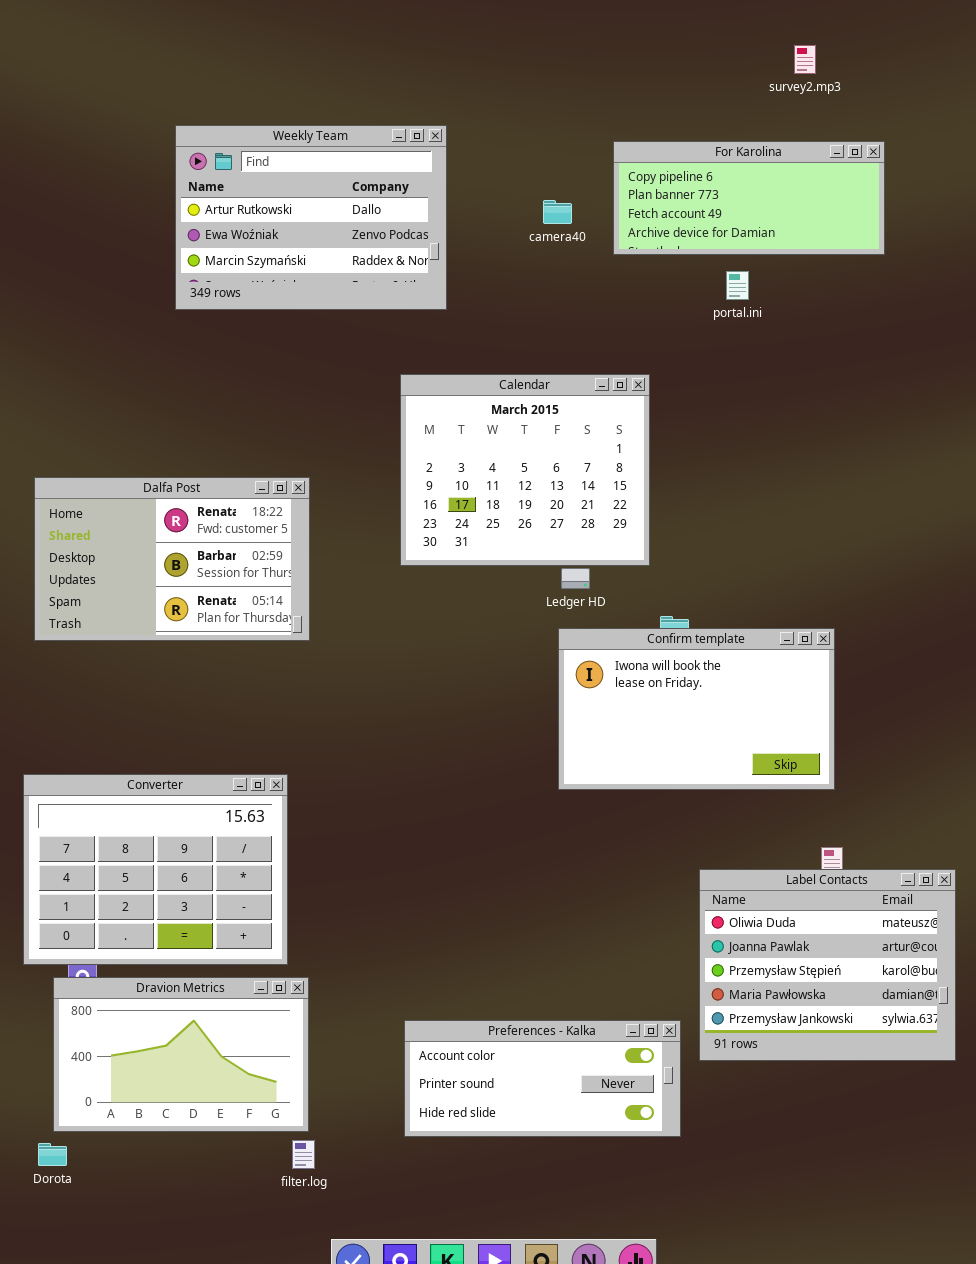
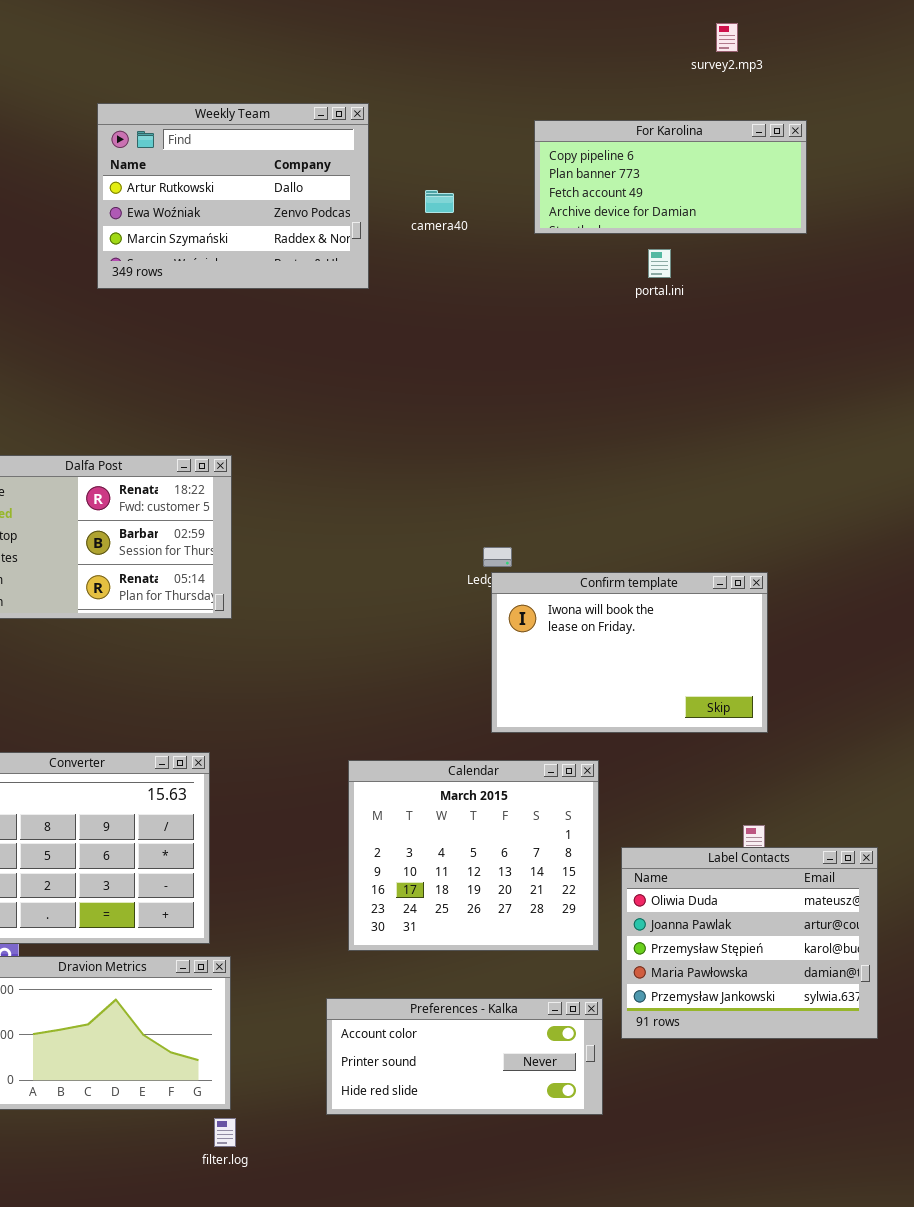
camera40: [543,200,572,224] -> [425,190,454,213], moved
Calendar: [400,374,650,566] -> [348,760,599,951], moved
Confirm template: [558,628,835,790] -> [491,572,768,733], moved

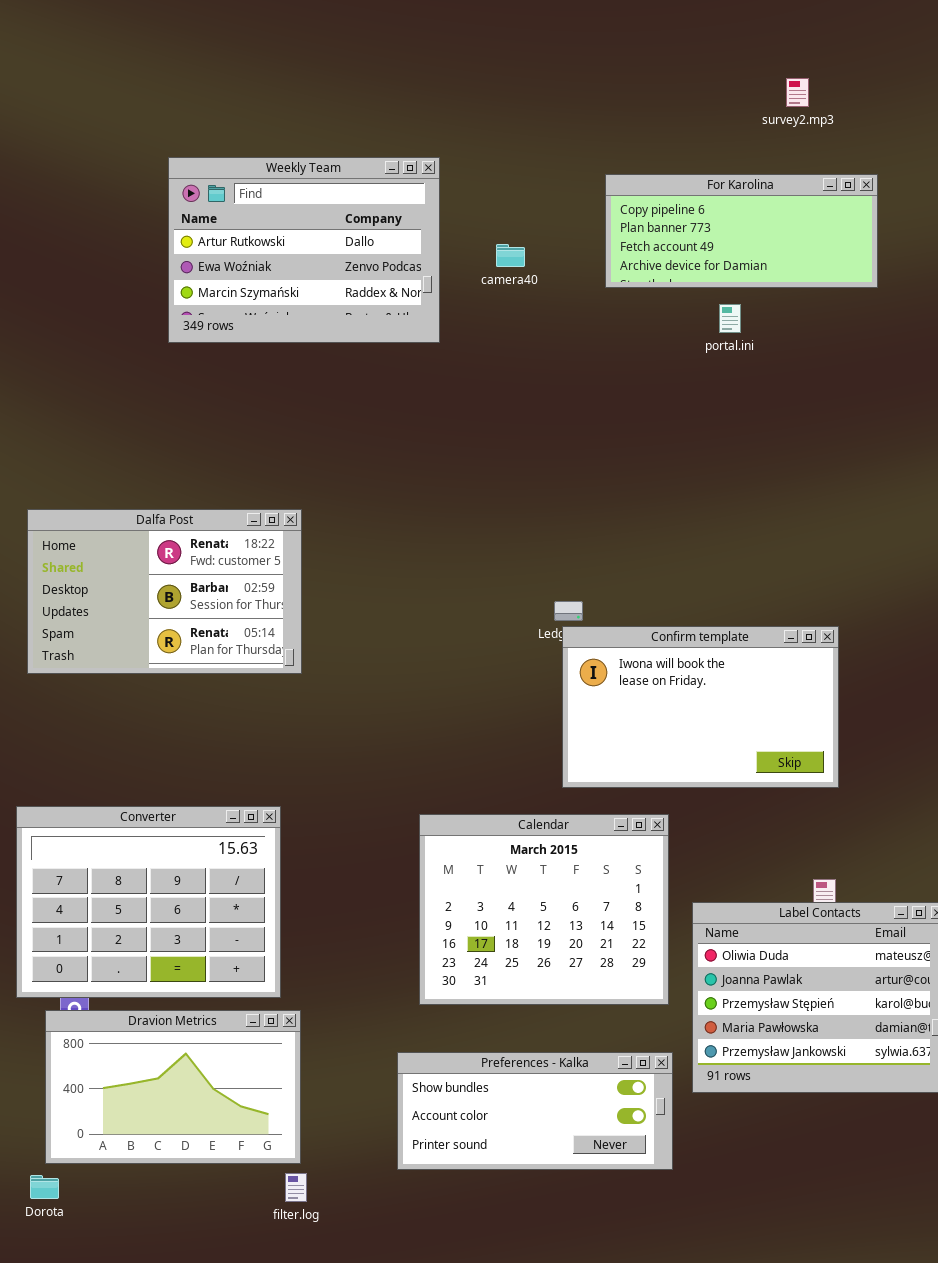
Preferences - Kalka: [326,998,603,1115] -> [397,1052,673,1170], scrolled up 1 row

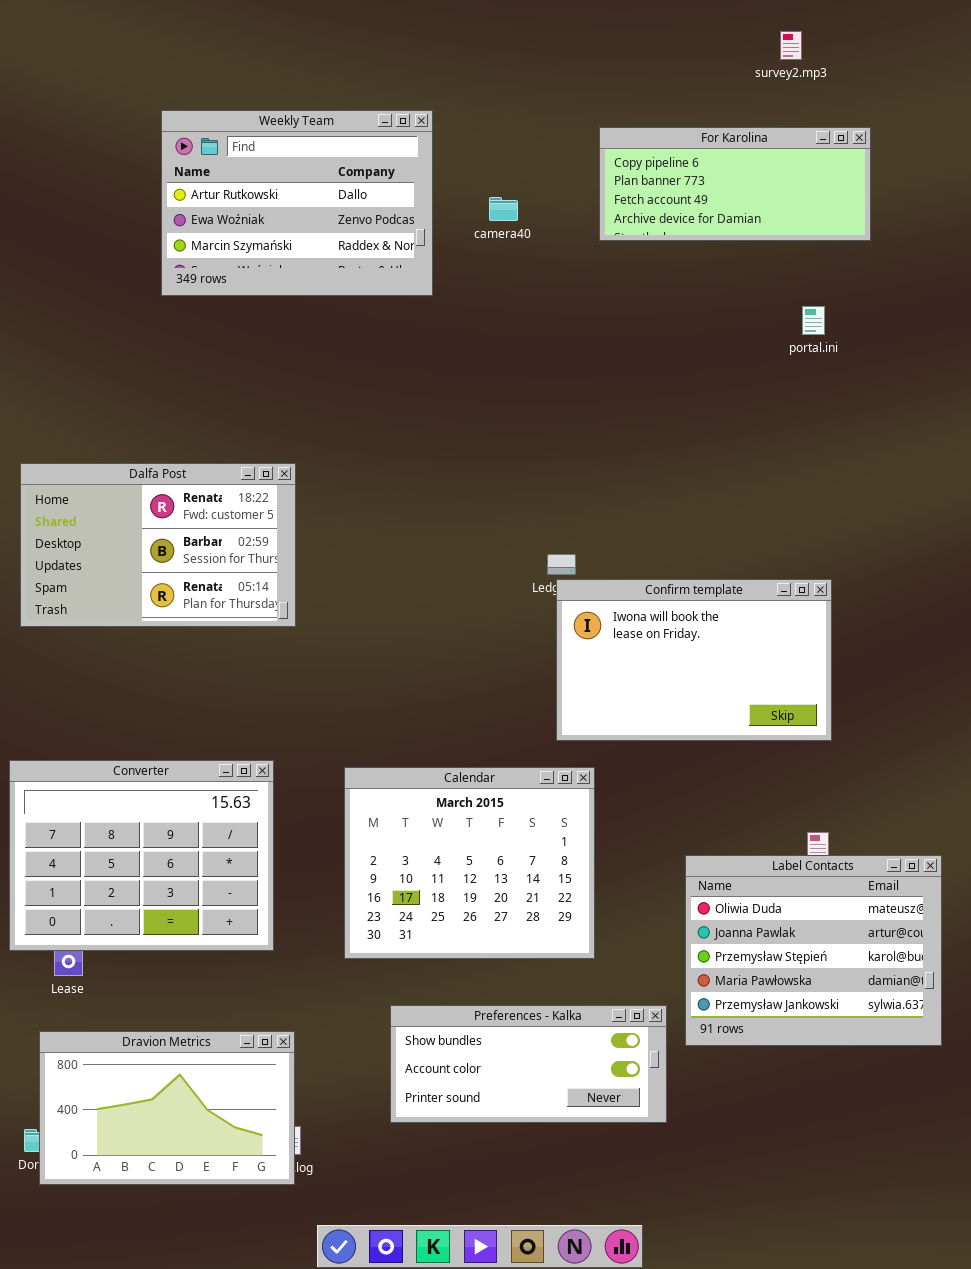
portal.ini: [719,304,741,333] -> [802,306,825,335], moved
Calendar: [419,814,669,1005] -> [344,767,595,959], moved
Dravion Metrics: [45,1010,301,1164] -> [39,1031,295,1185], moved

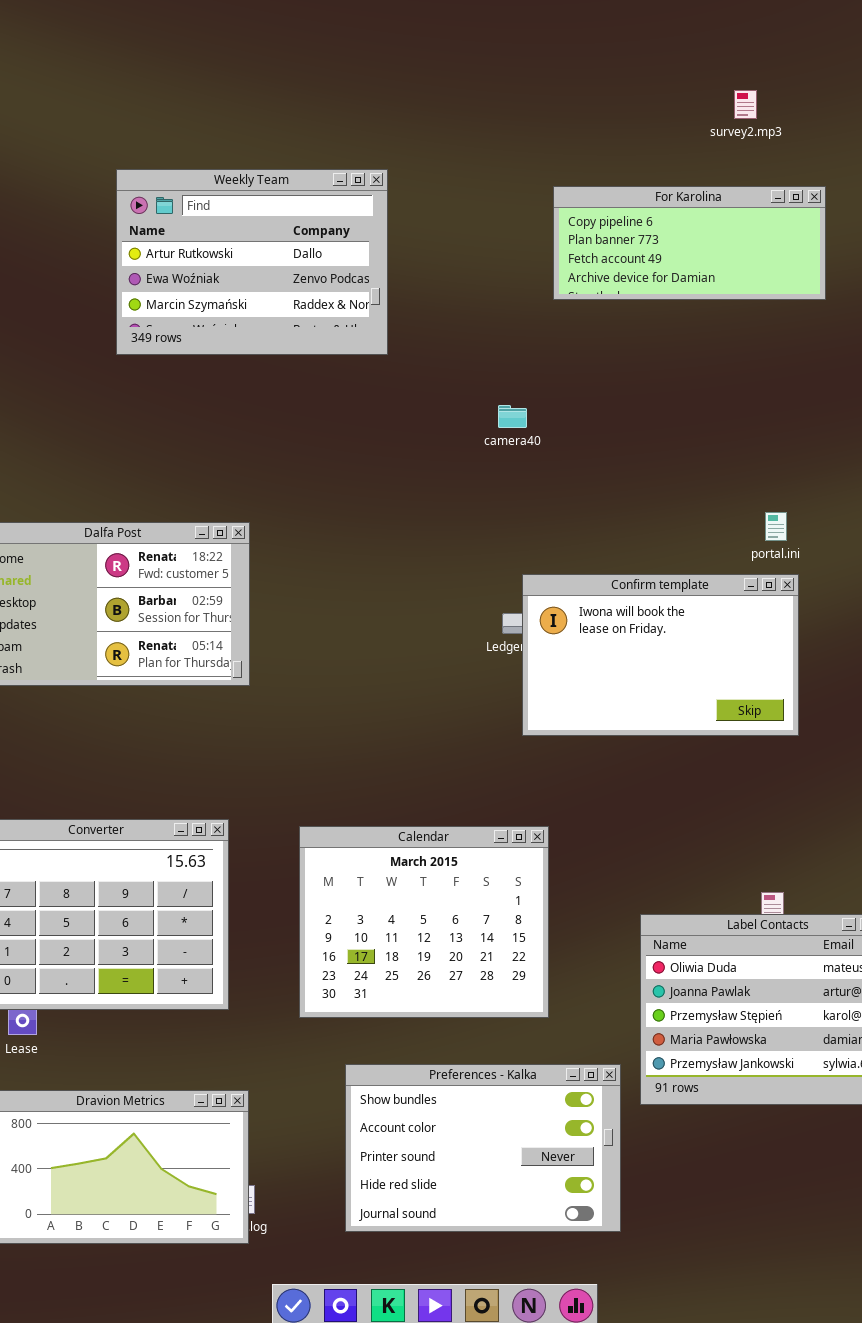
camera40: [489,197,518,221] -> [498,405,527,428], moved
portal.ini: [802,306,825,335] -> [765,512,787,541], moved
Confirm template: [556,579,832,741] -> [522,574,799,736], moved
Preferences - Kalka: [390,1005,667,1123] -> [345,1064,621,1232], resized

